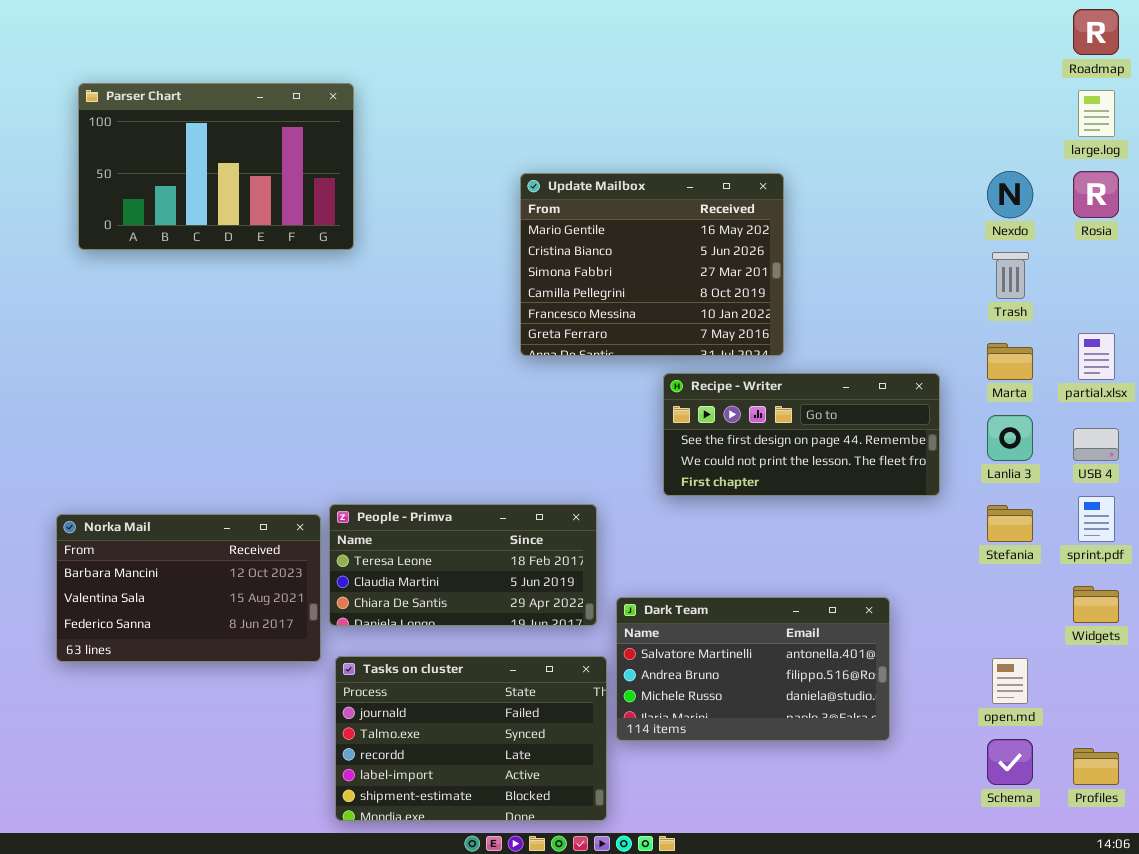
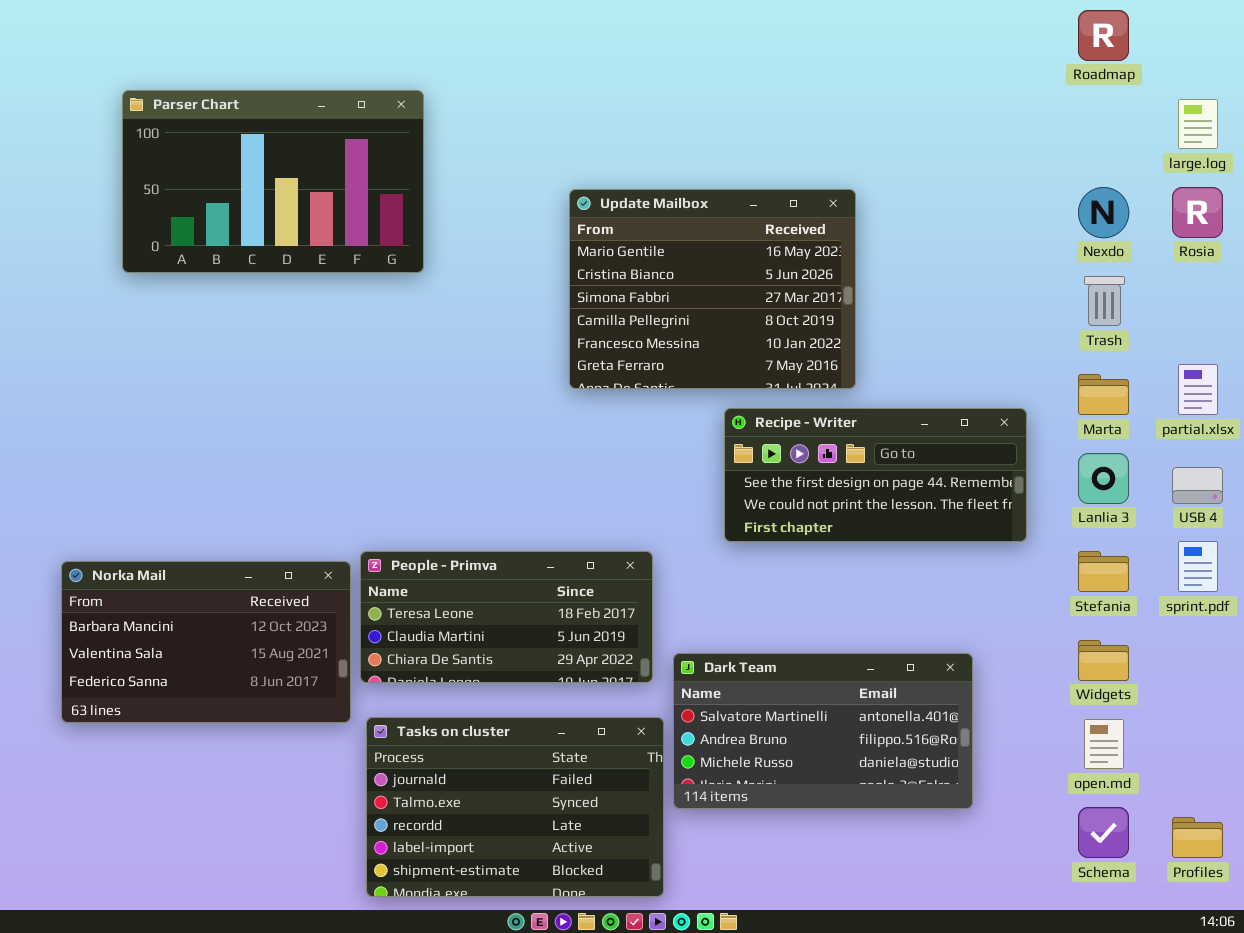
Roadmap: [1073,9,1119,55] -> [1078,10,1129,61], moved
Parser Chart: [78,83,354,250] -> [122,90,424,273], moved
Widgets: [1073,586,1119,623] -> [1078,640,1129,681], moved

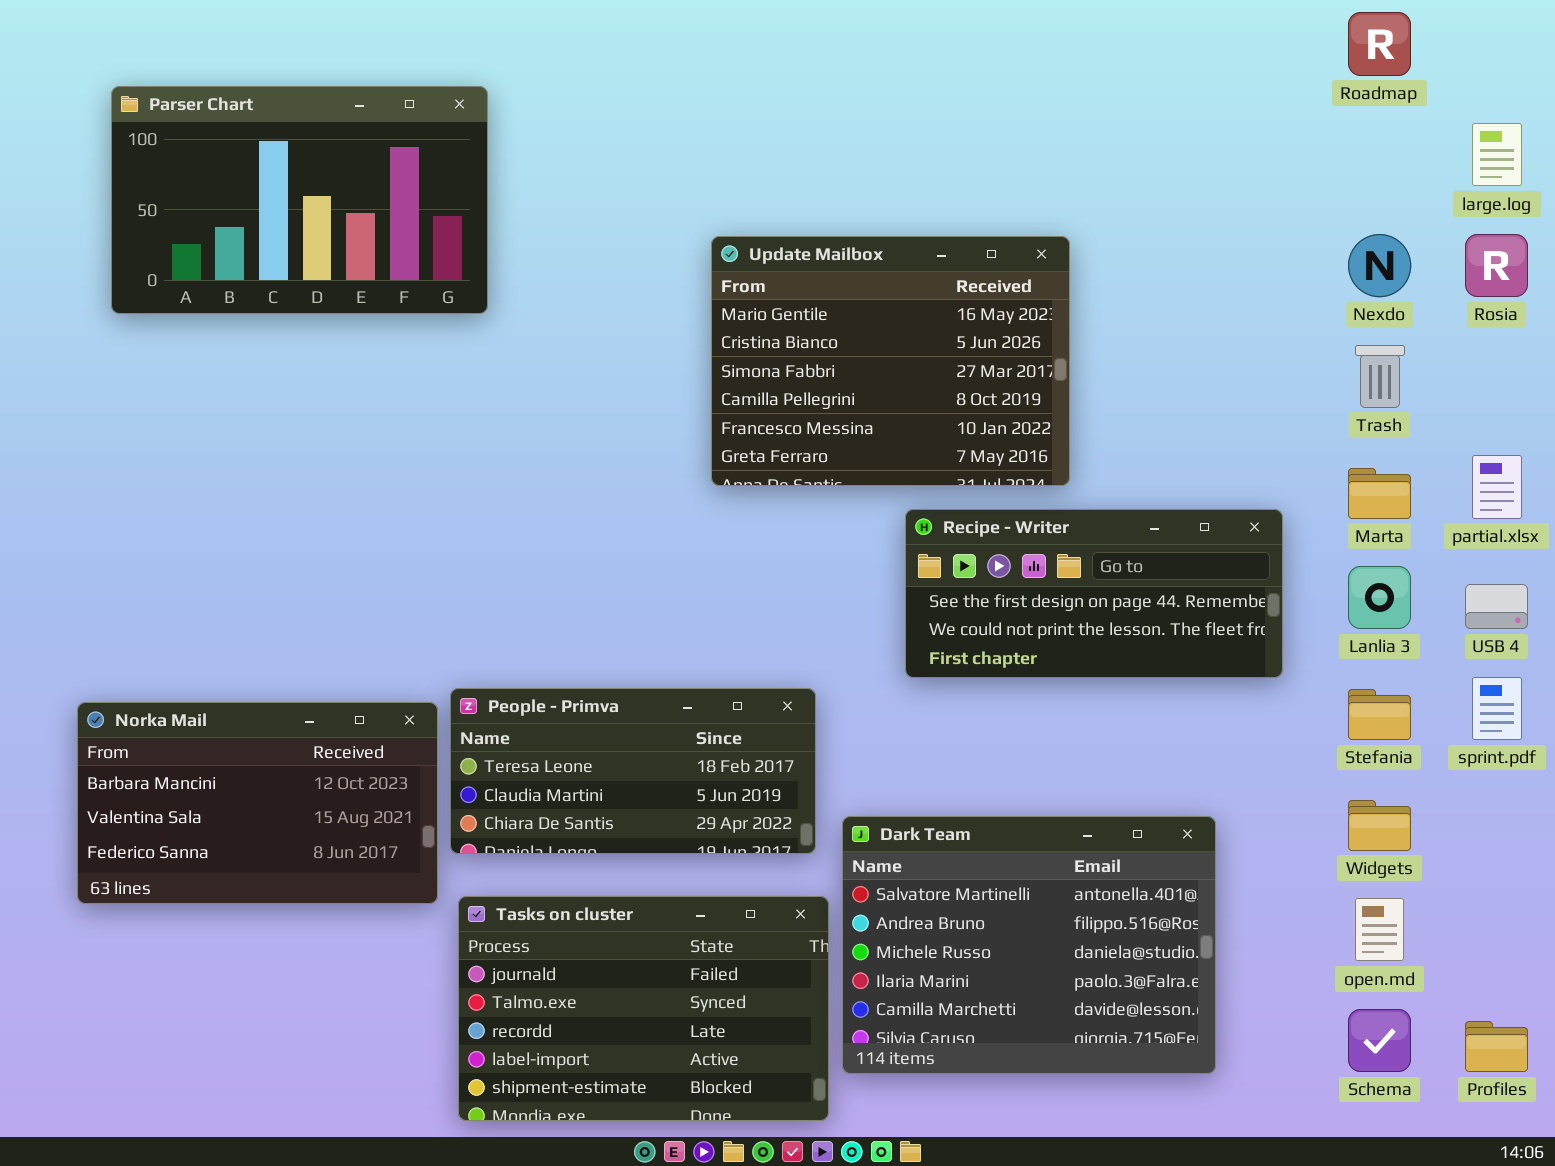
Parser Chart: [122,90,424,273] -> [111,86,488,314], moved
Dark Team: [673,653,973,809] -> [842,816,1216,1074], resized

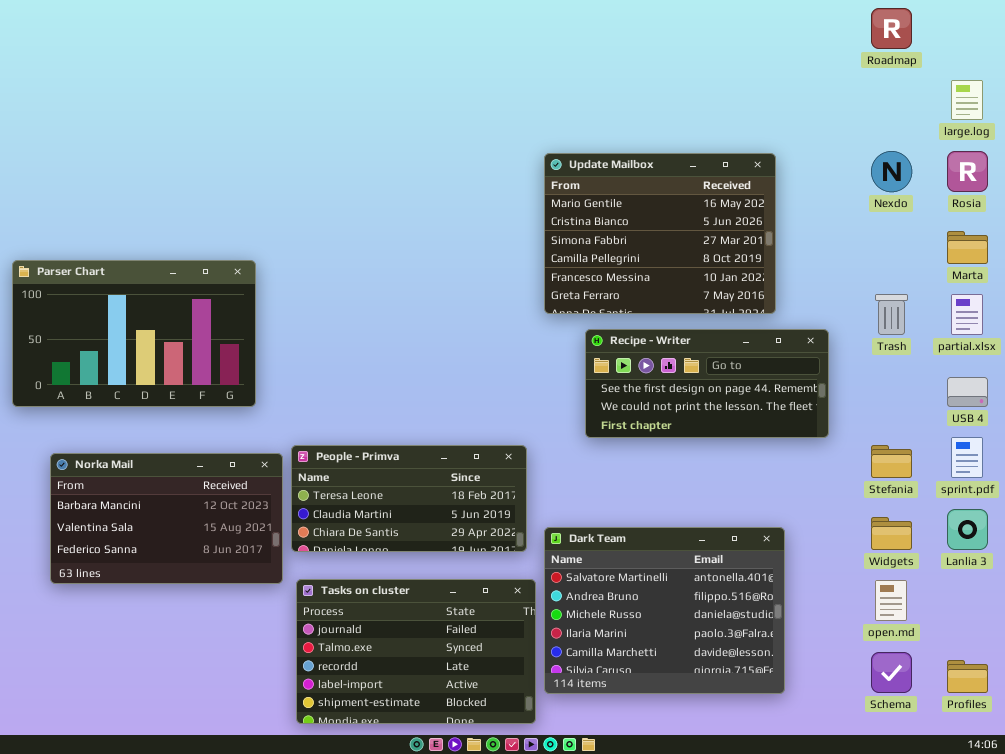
Parser Chart: [111,86,488,314] -> [12,260,256,407], moved
Update Mailbox: [711,236,1070,486] -> [544,153,776,314], moved
Trash: [1355,345,1405,408] -> [875,294,908,335], moved
Marta: [1348,468,1411,519] -> [947,231,988,264], moved
Lanlia 3: [1348,566,1411,629] -> [947,509,988,550], moved

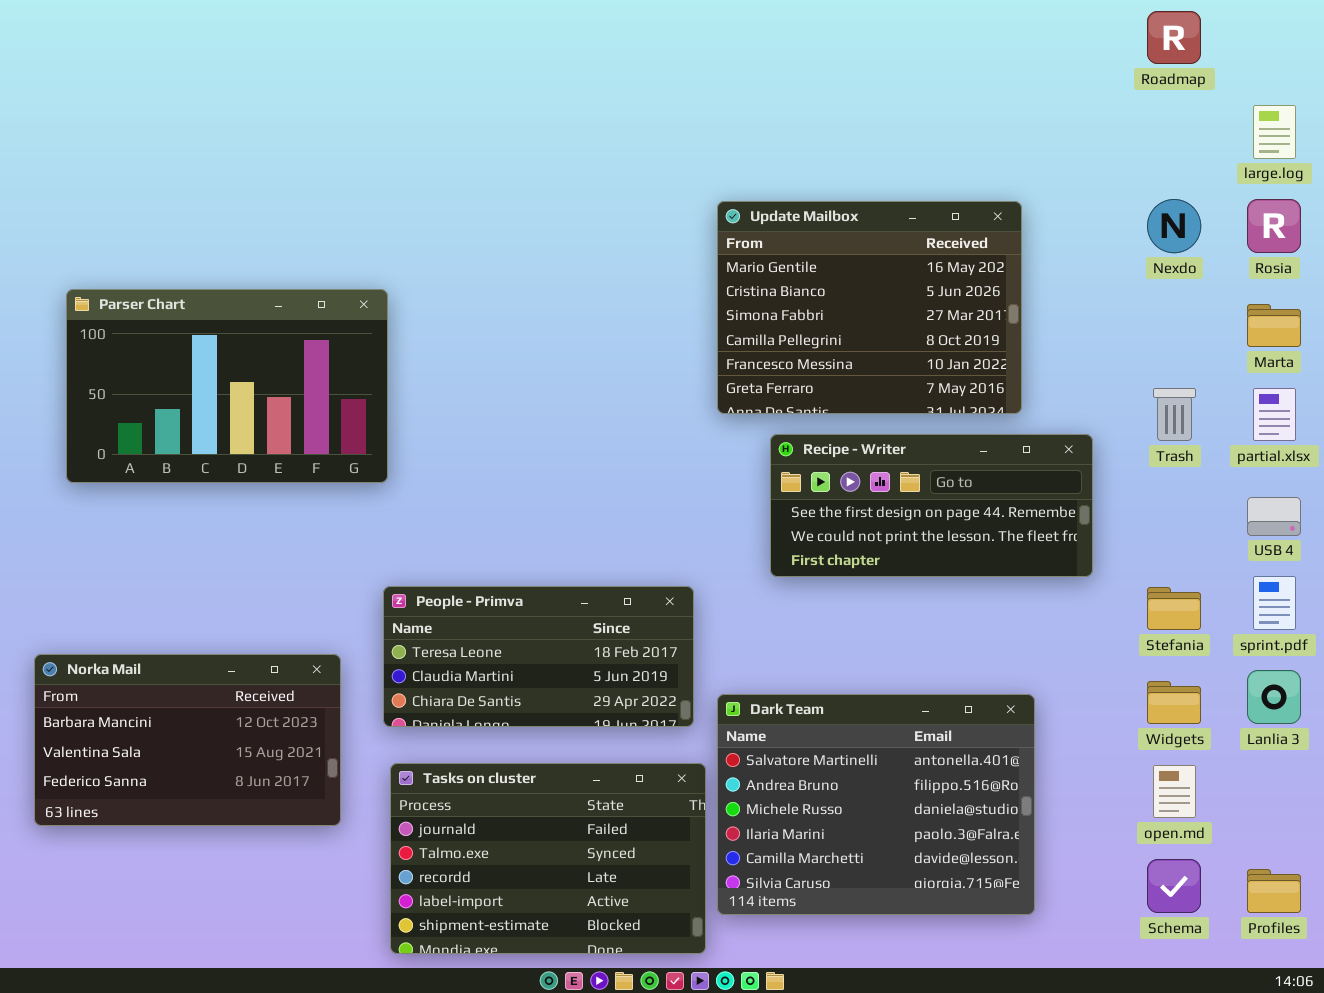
Parser Chart: [12,260,256,407] -> [66,289,388,483], moved
Norka Mail: [50,453,283,584] -> [34,654,341,826], moved

